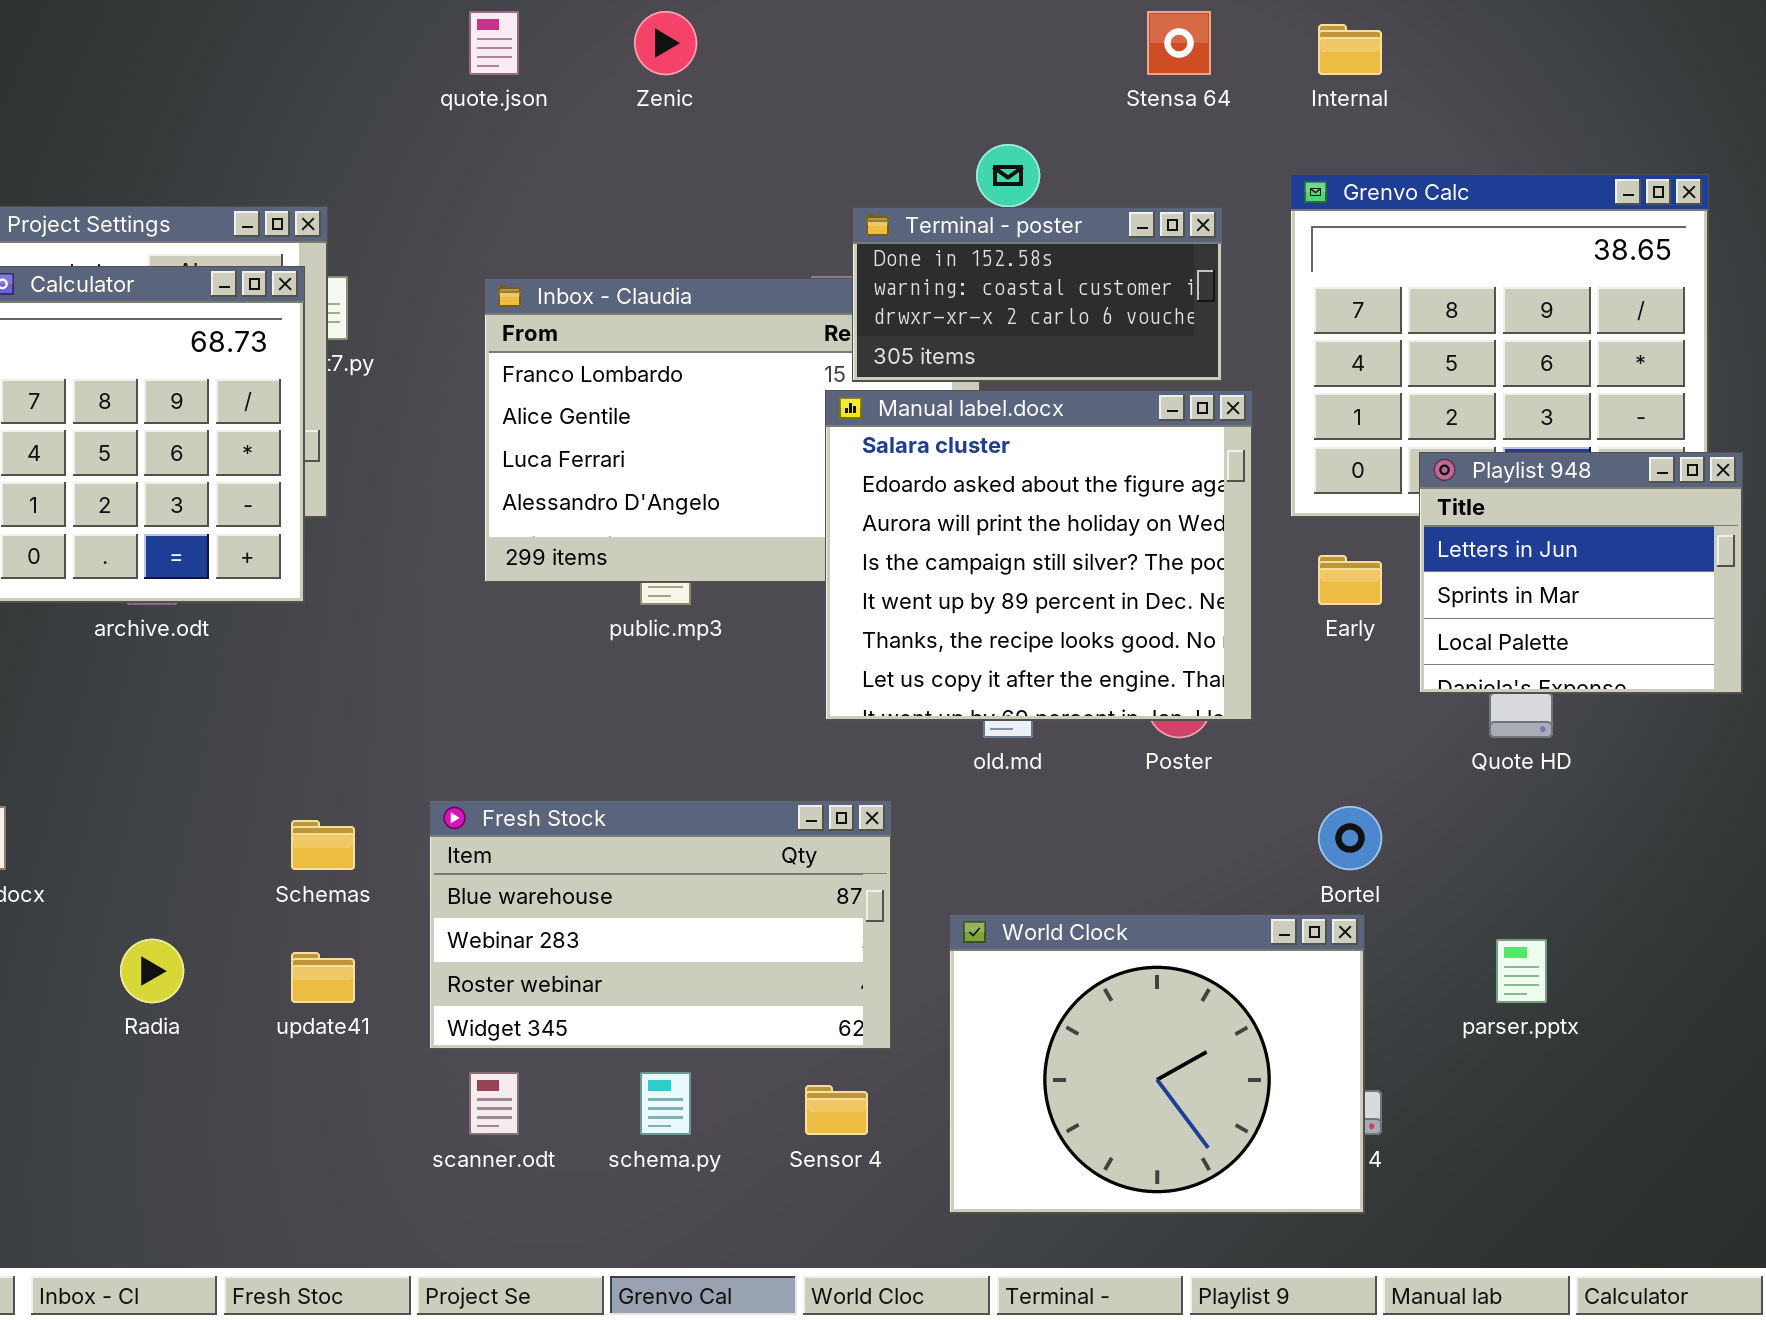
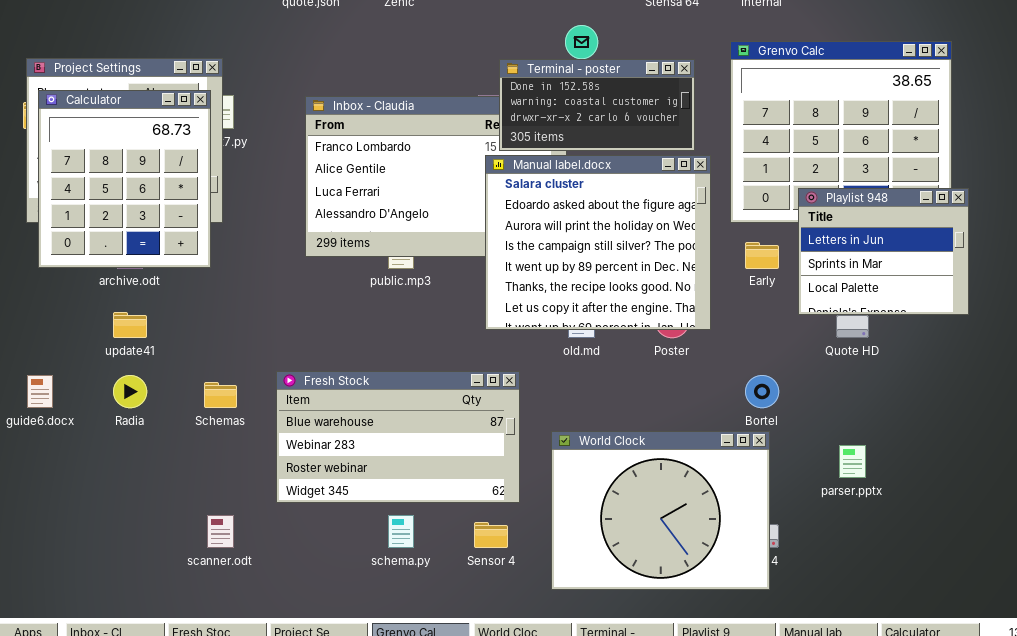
Radia: [120,939,184,1003] -> [113,375,147,408], moved
update41: [291,952,355,1003] -> [113,312,147,338], moved
scanner.odt: [469,1072,519,1135] -> [207,515,234,548], moved

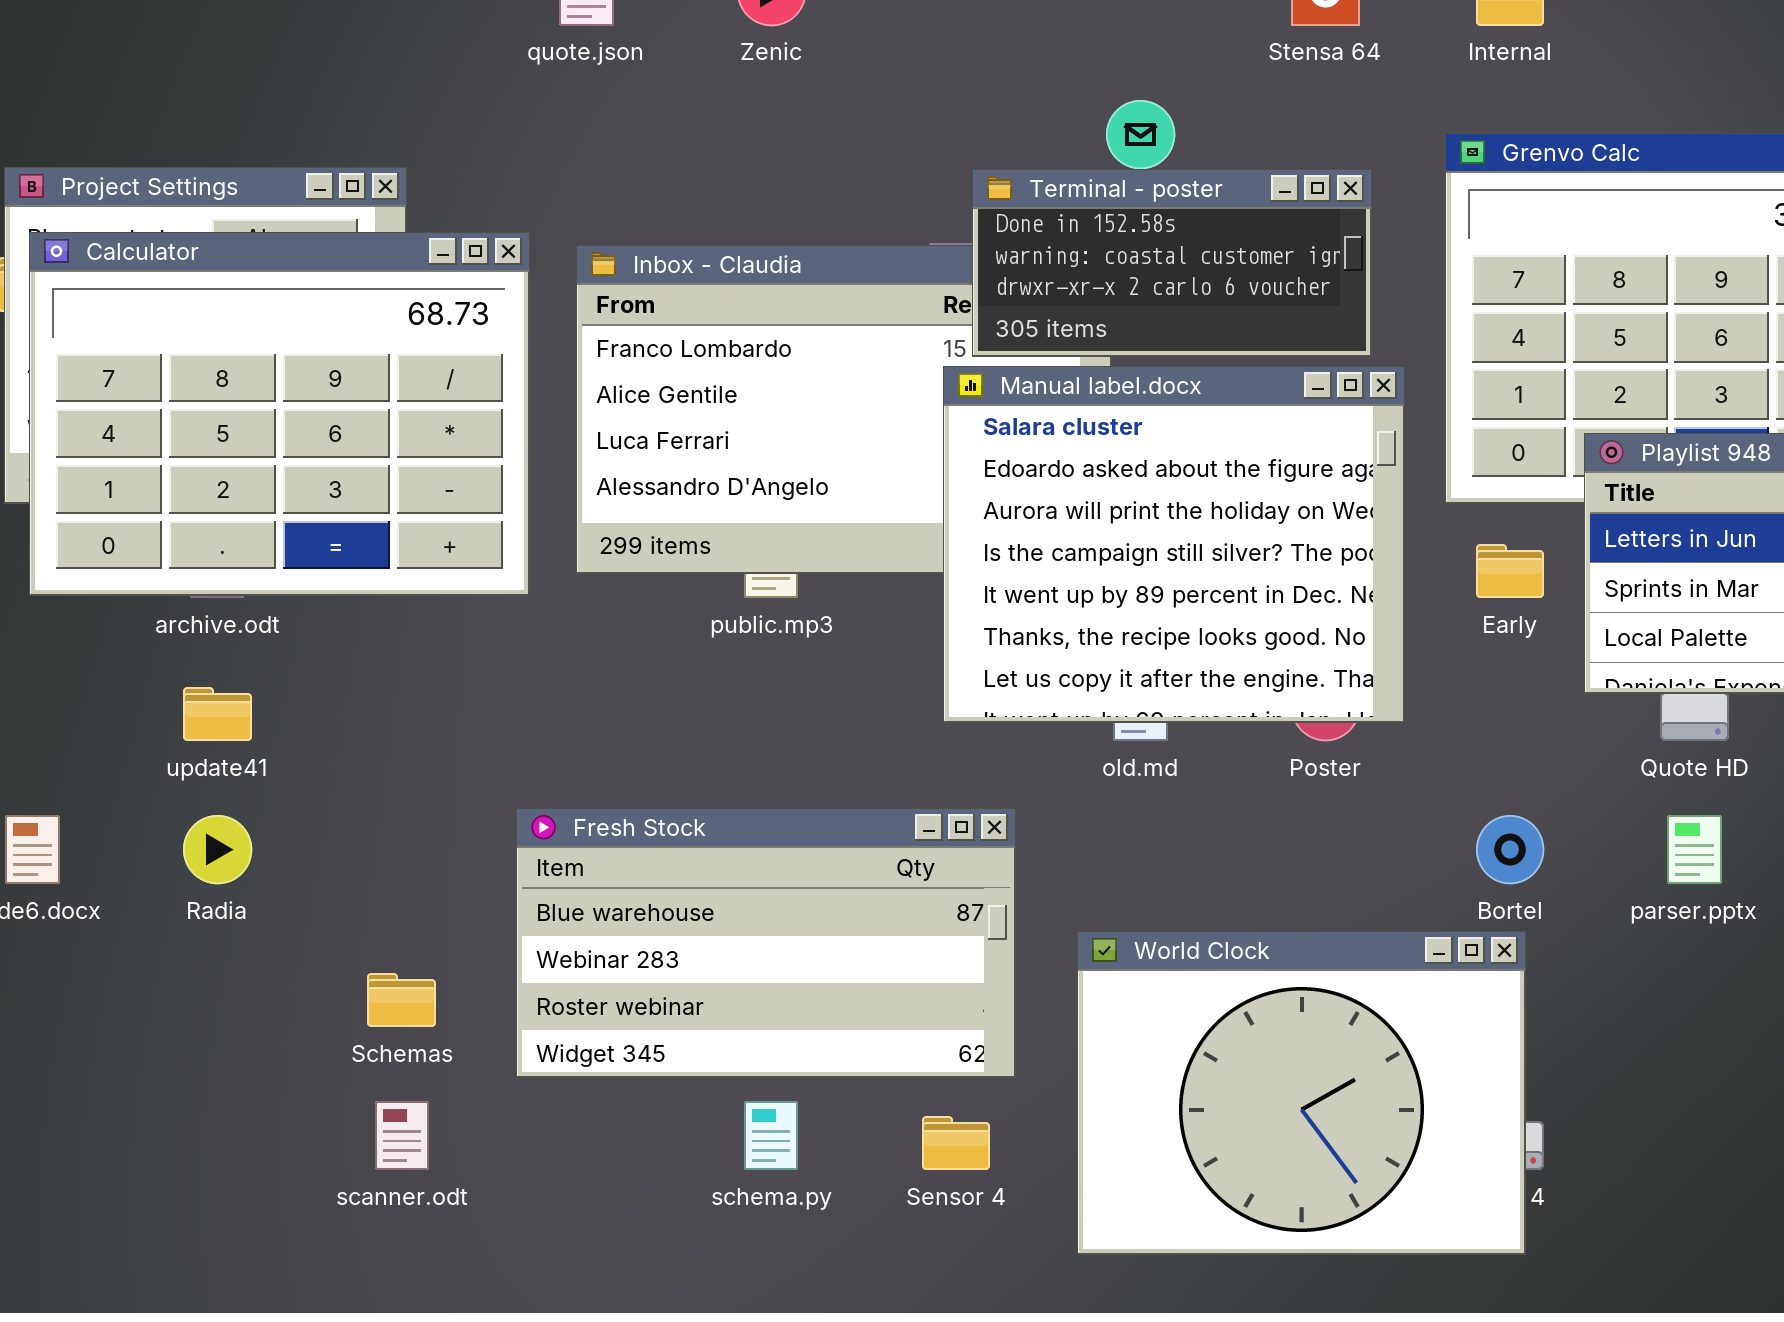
Calculator: [38,90,211,268] -> [29,232,530,596], resized
Schemas: [204,382,237,408] -> [367,973,436,1027], moved
parser.pptx: [839,445,866,478] -> [1667,815,1722,884], moved

